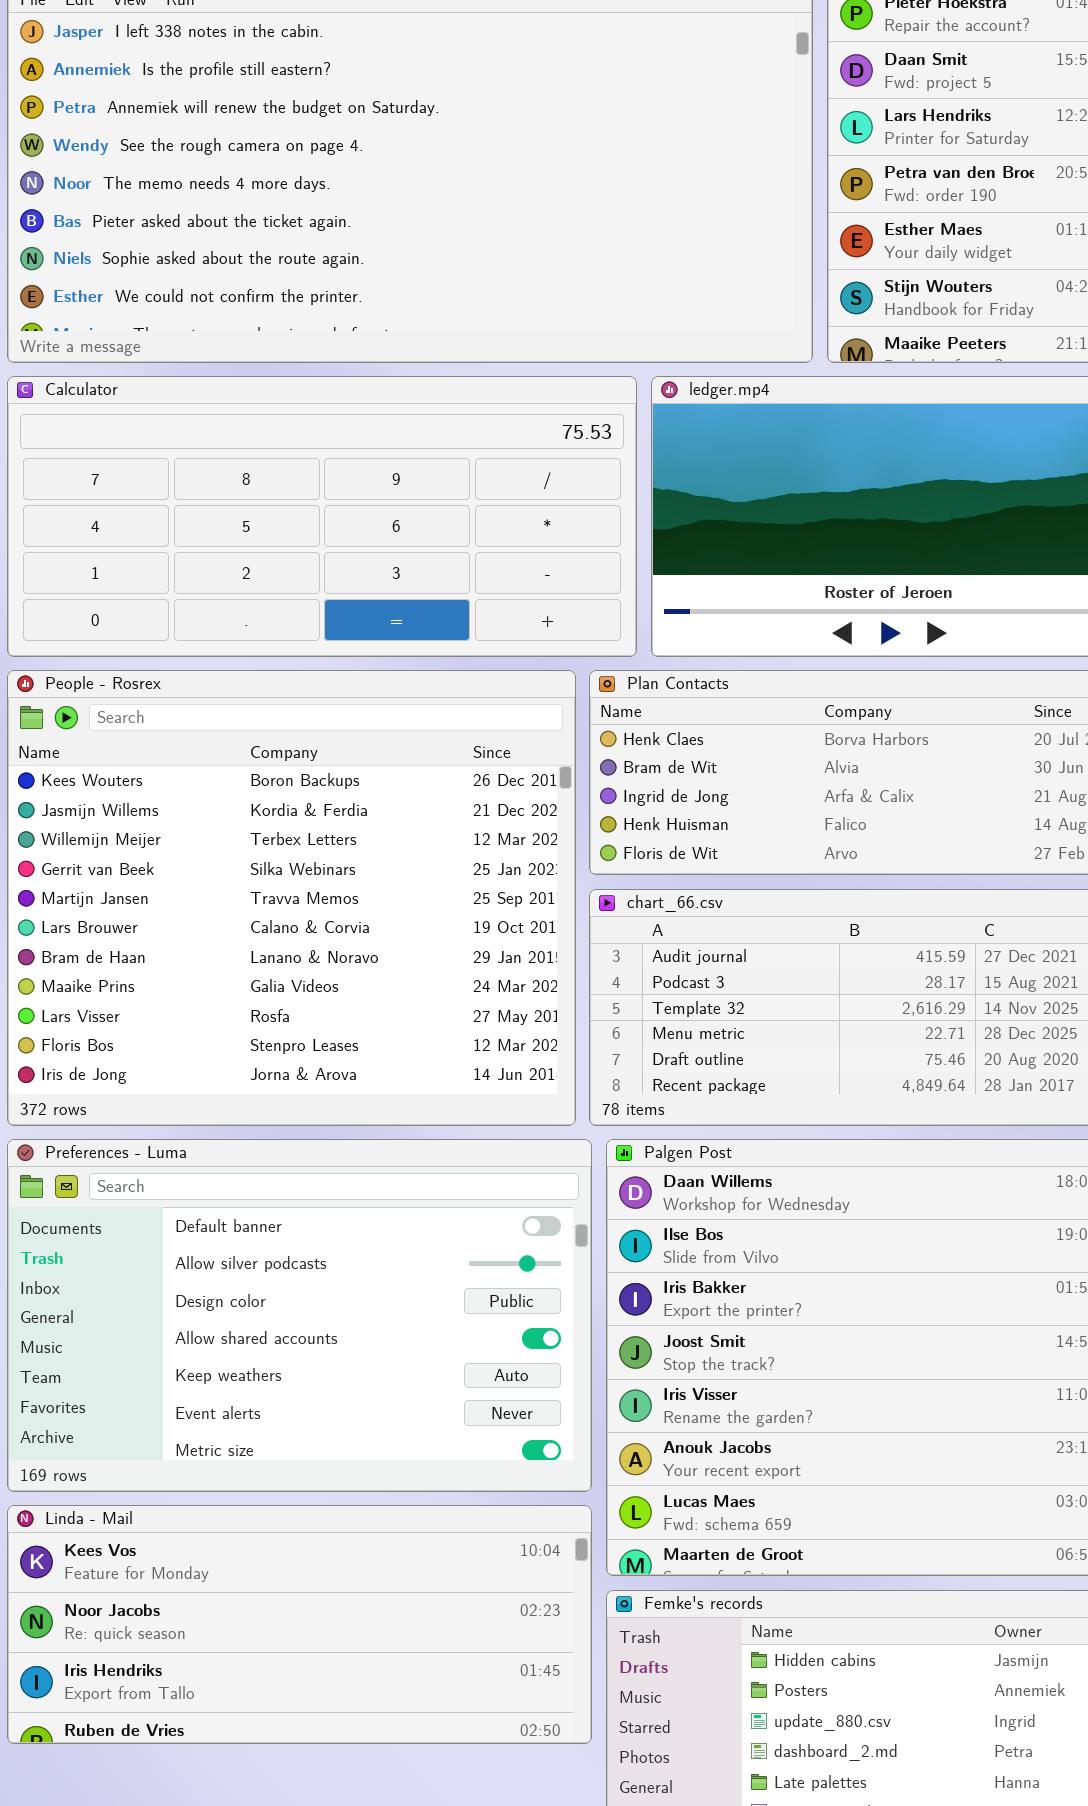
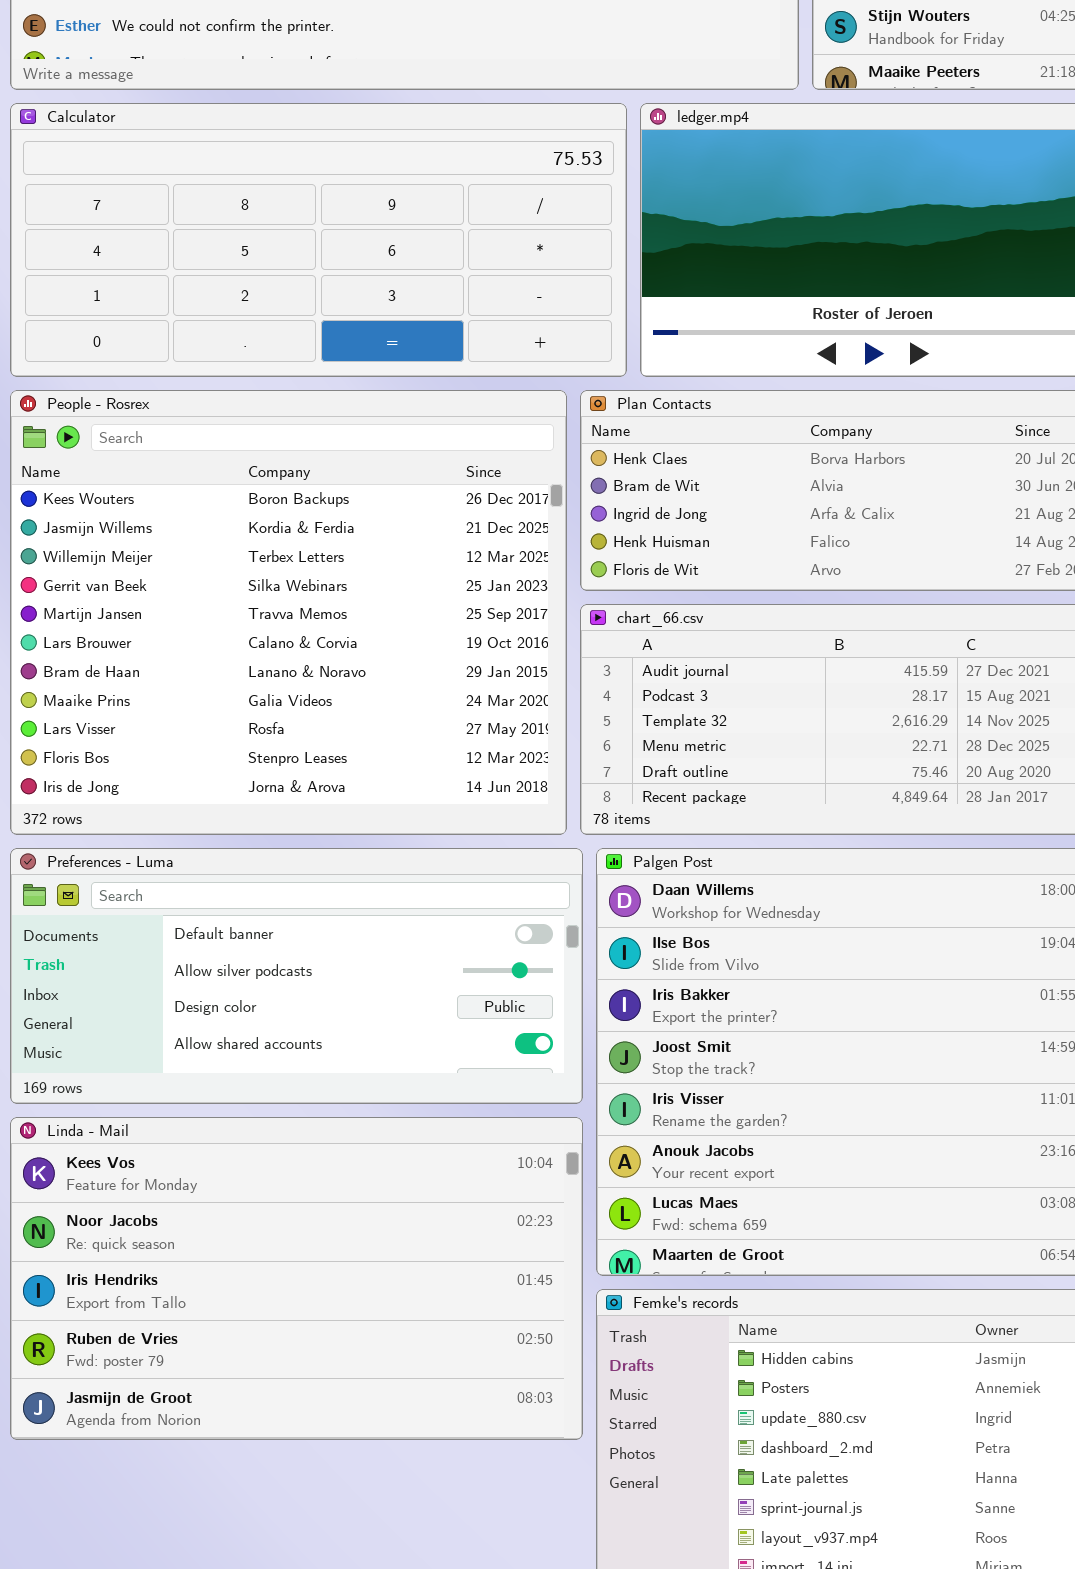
Preferences - Luma: [7,1139,592,1492] -> [10,848,583,1104], resized
Linda - Mail: [7,1505,592,1744] -> [10,1117,583,1440], resized

